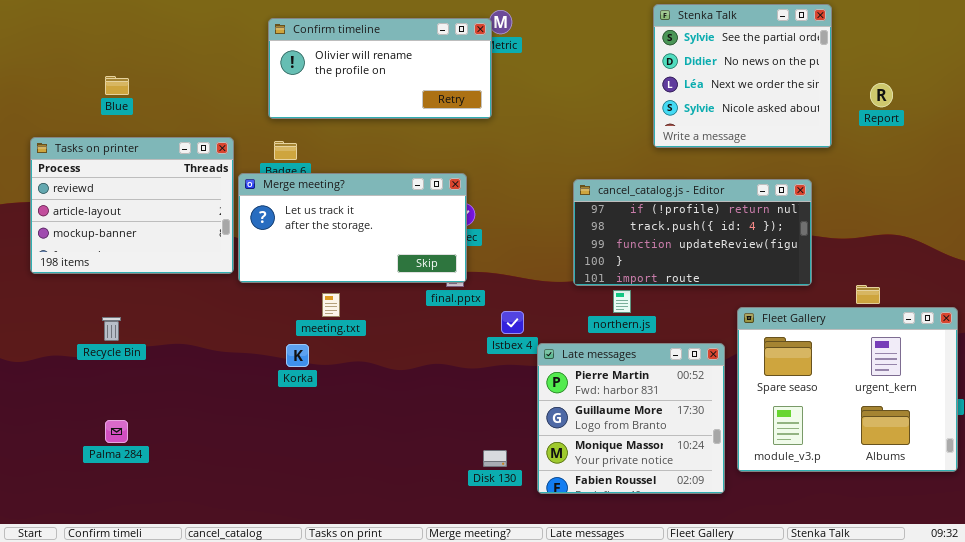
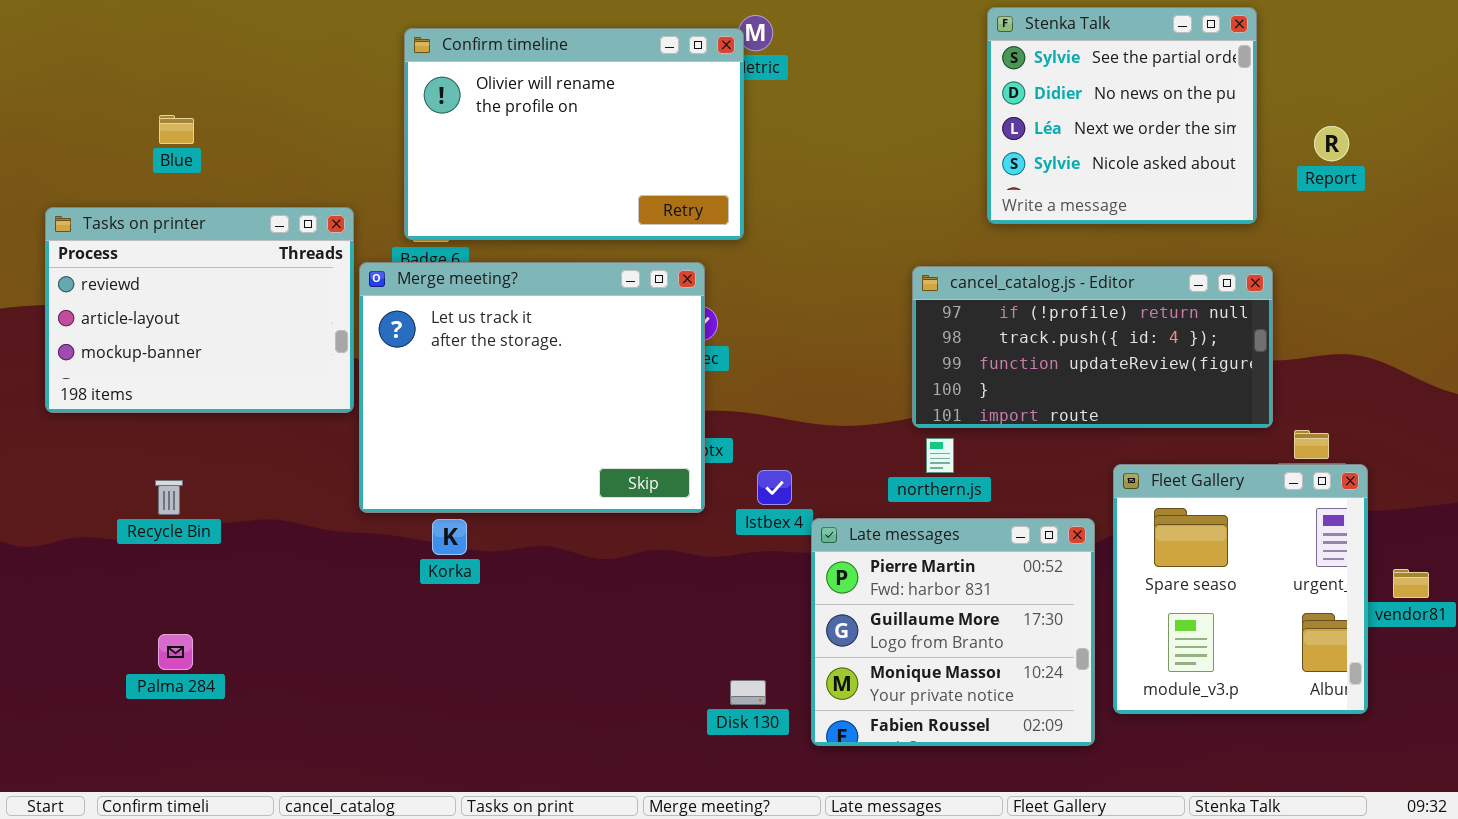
Confirm timeline: [268,18,492,119] -> [404,28,744,240], resized
Merge meeting?: [238,173,467,283] -> [359,262,705,513], resized
cancel_catalog.js - Editor: [573,179,812,286] -> [912,266,1273,428], moved
Fleet Gallery: [737,307,958,472] -> [1113,464,1368,714], resized

